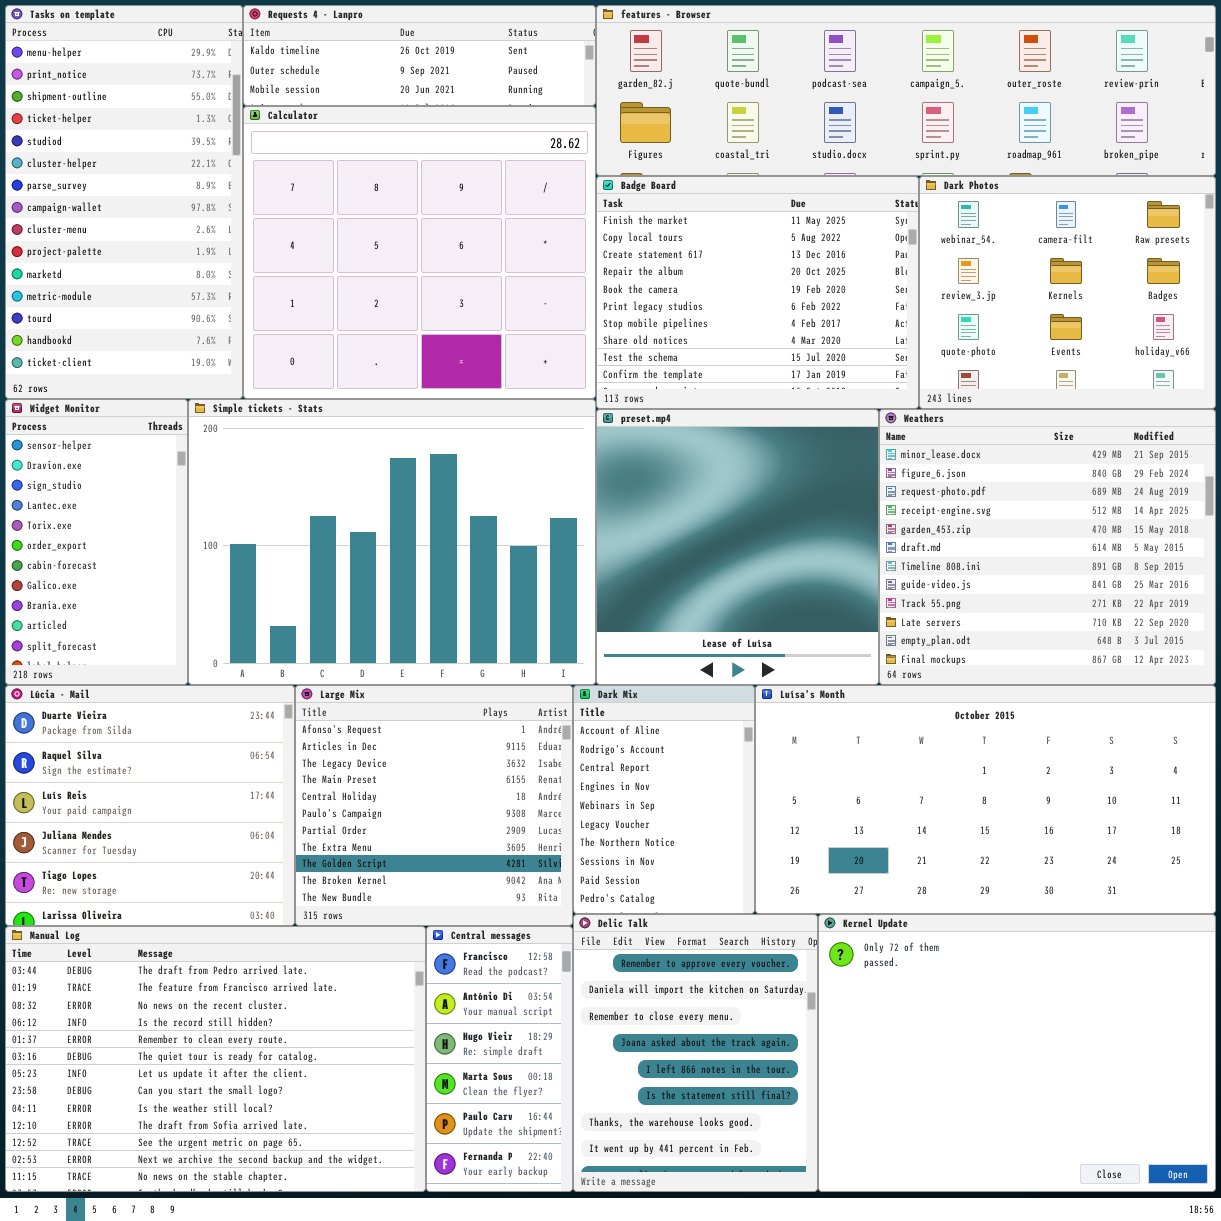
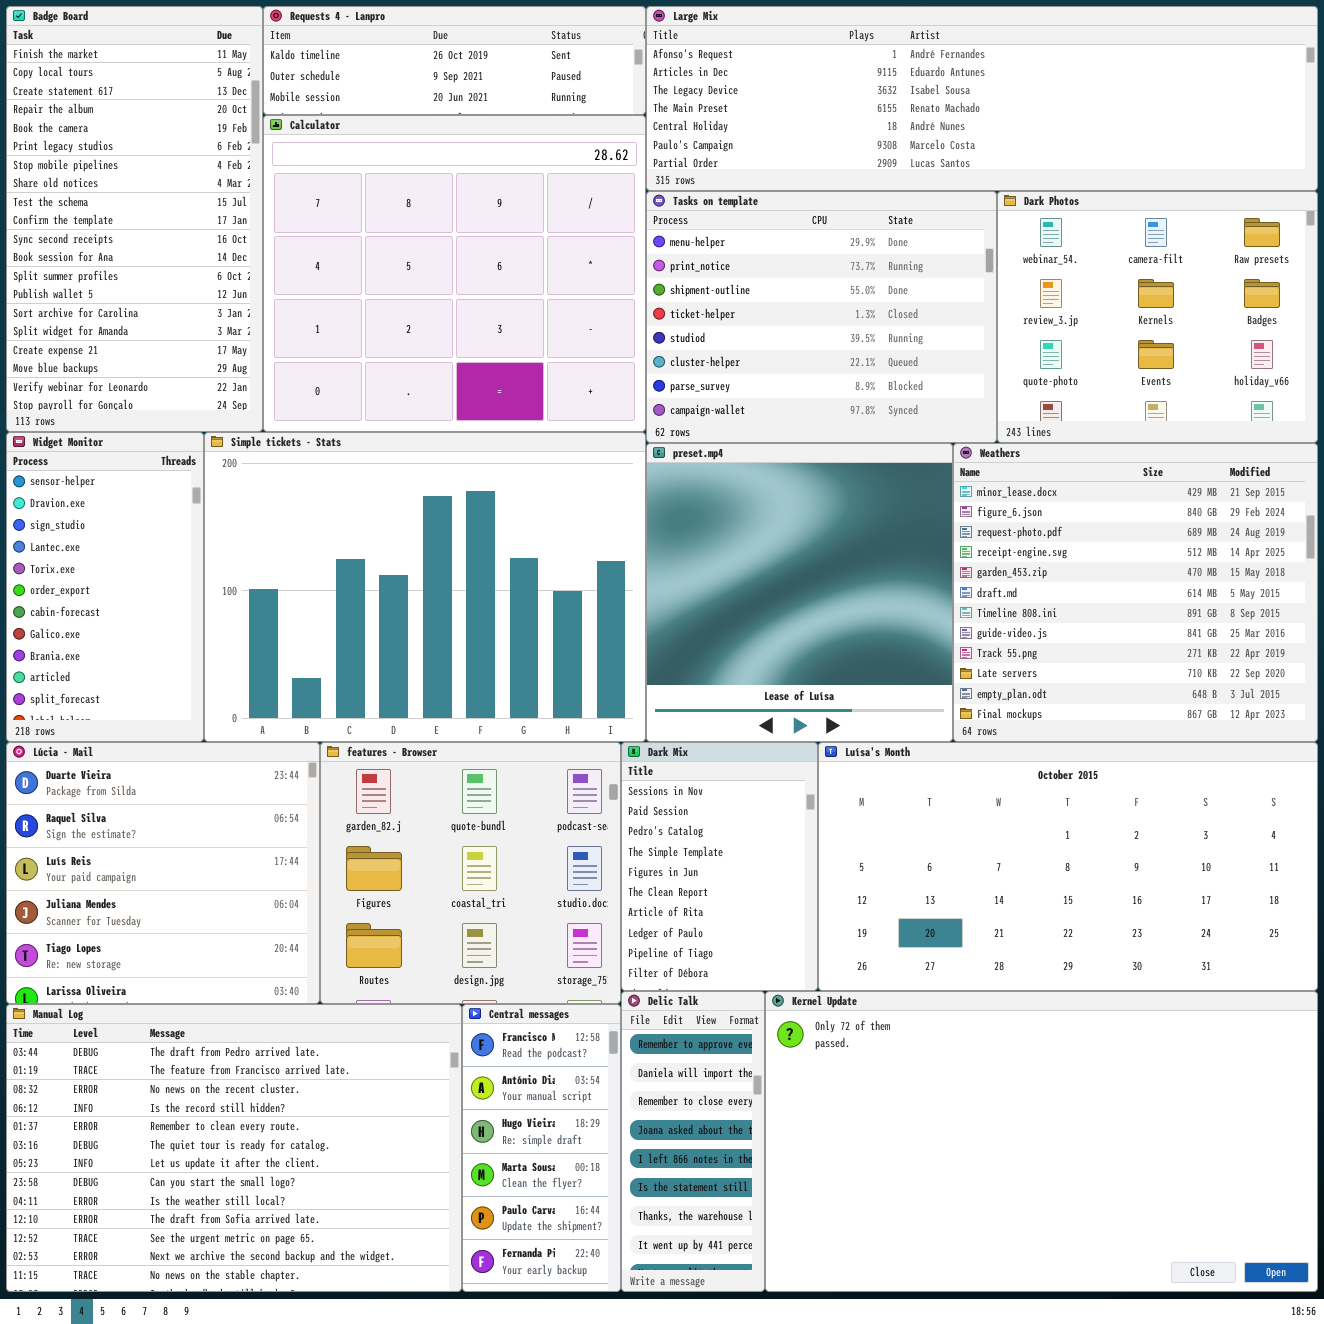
Tasks on template: [5,5,243,399] -> [646,191,997,443], moved, resized
features - Browser: [596,5,1216,176] -> [320,742,621,1004], moved, resized
Badge Board: [596,176,919,409] -> [6,6,263,432], moved, resized
Large Mix: [295,685,573,926] -> [646,6,1318,191], moved, resized
Dark Mix: [573,685,755,914] -> [621,742,818,991], scrolled down 7 rows
Delic Talk: [573,914,818,1192] -> [621,991,765,1292], resized
Kernel Update: [818,914,1216,1192] -> [765,991,1318,1292], resized

